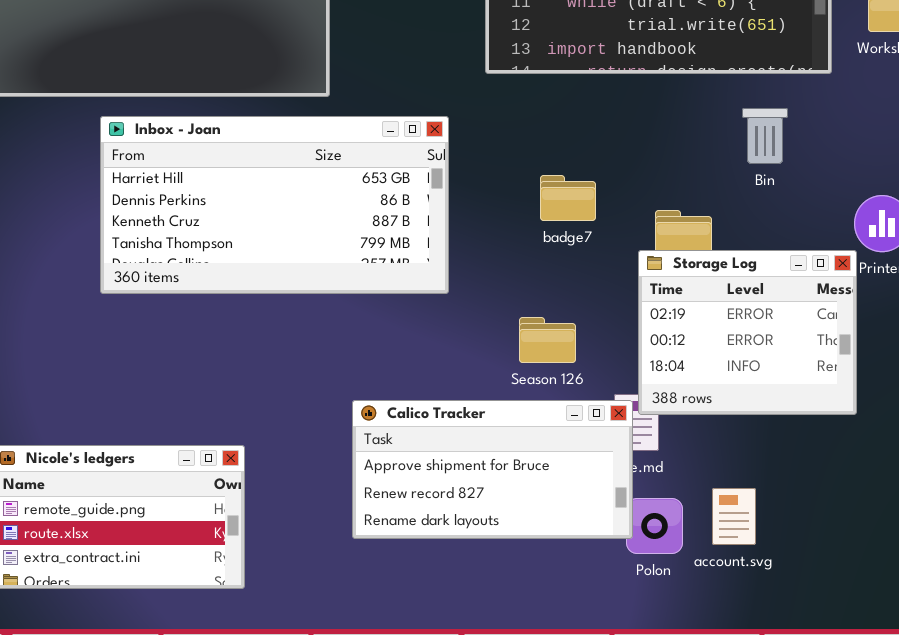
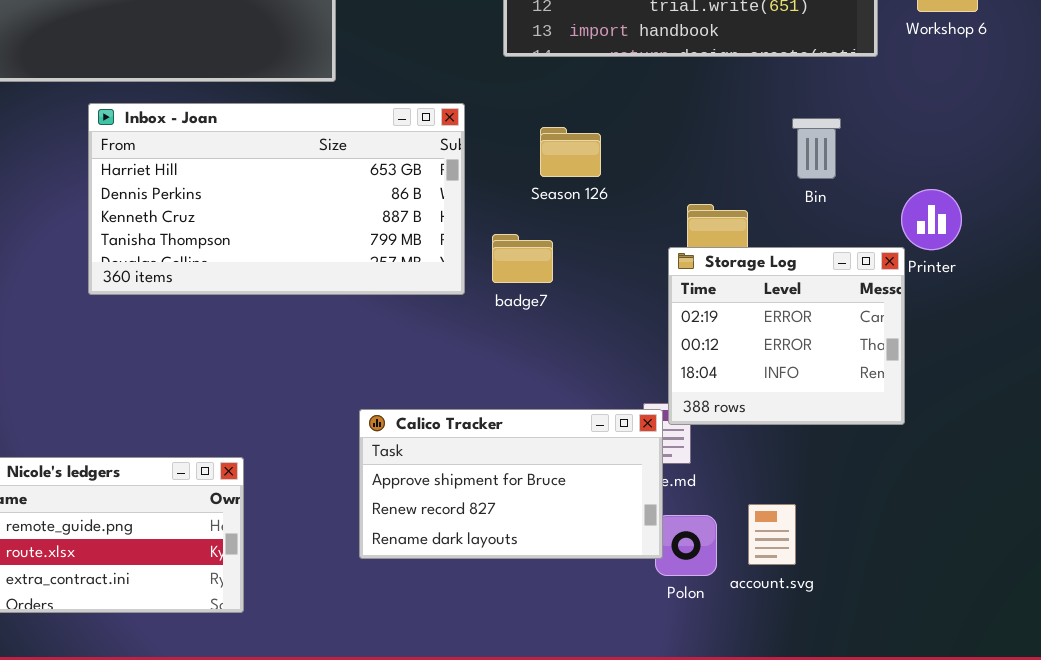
Bin: [742,108,788,164] -> [792,118,841,179], moved
badge7: [540,175,596,221] -> [492,234,553,283], moved
Season 126: [519,317,576,363] -> [540,127,601,177], moved

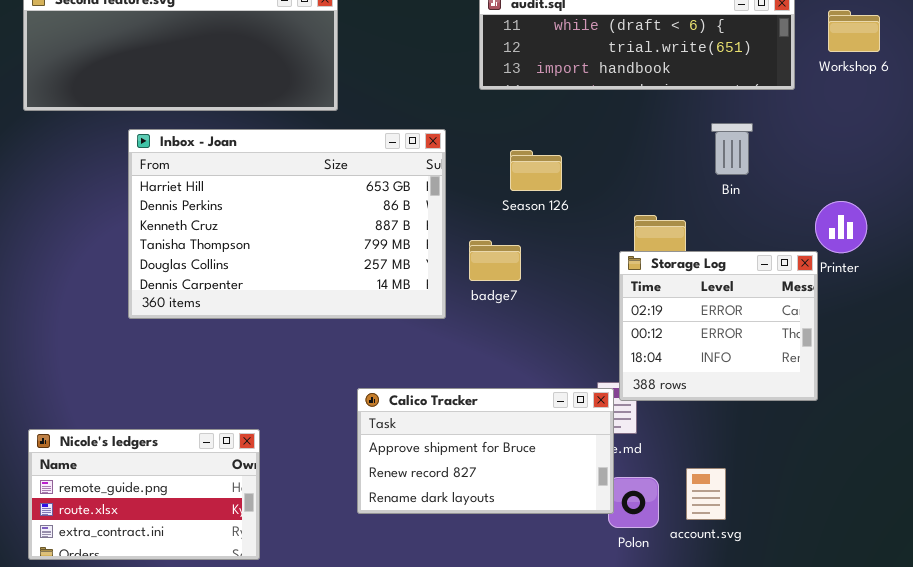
Inbox - Joan: [88,103,465,295] -> [128,129,446,319], resized
Bin: [792,118,841,179] -> [711,123,753,175], moved

